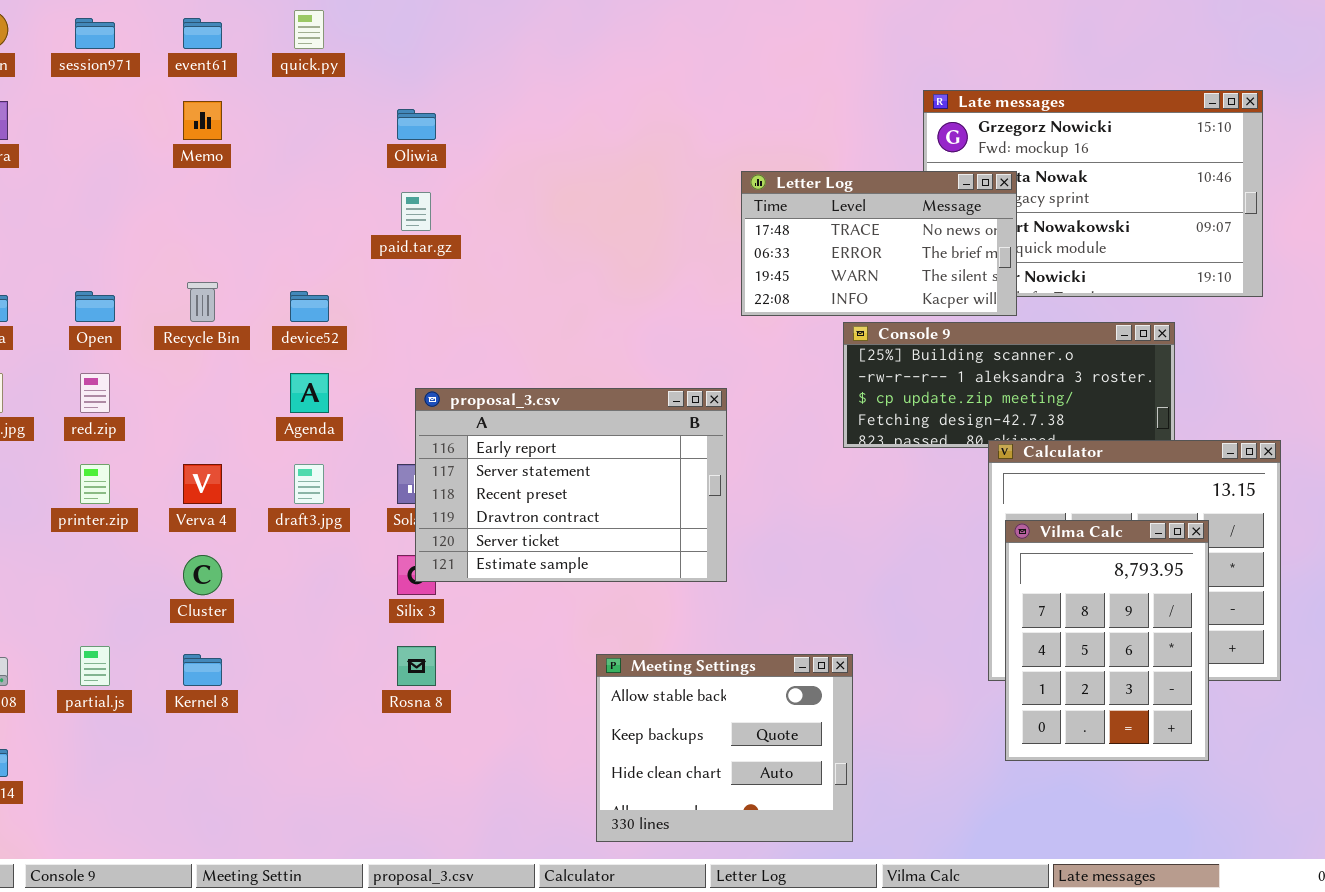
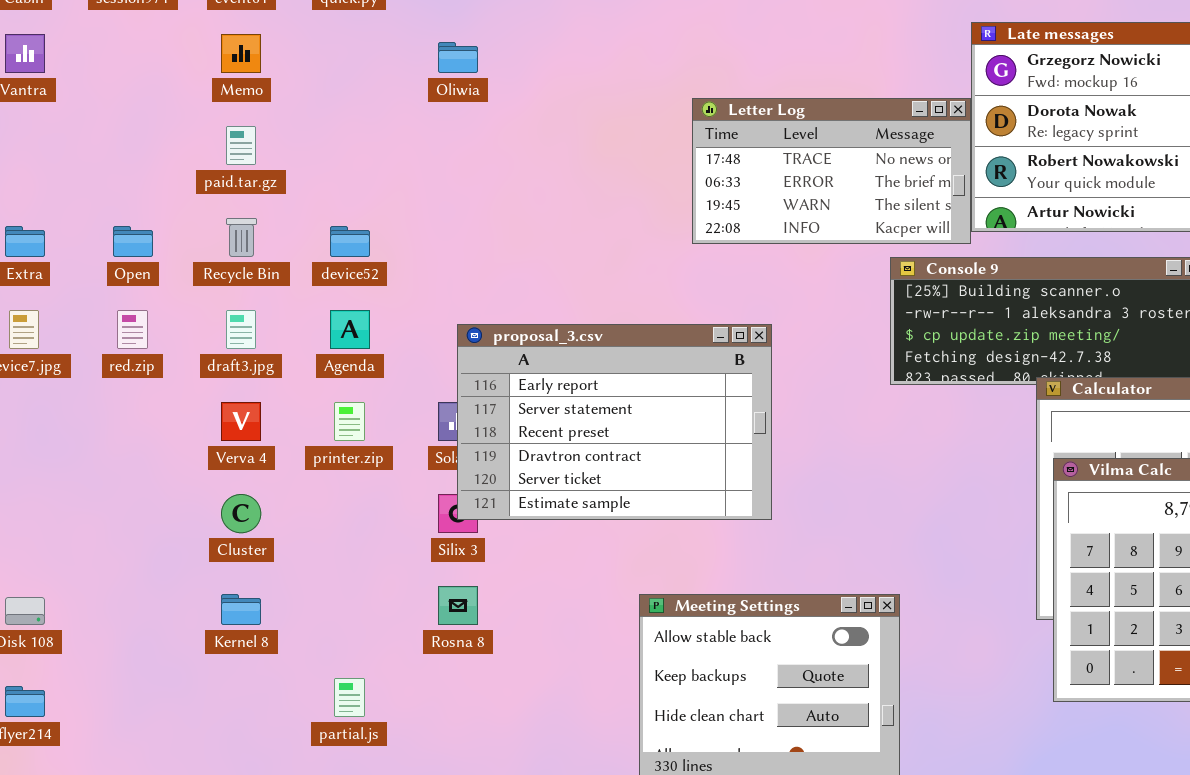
Letter Log: [741,171,1017,316] -> [692,98,971,244], moved
paid.tar.gz: [401,192,431,231] -> [226,126,256,165], moved
printer.zip: [80,464,110,504] -> [334,402,365,441], moved
draft3.jpg: [294,464,324,504] -> [226,310,256,349], moved
partial.js: [80,646,110,686] -> [334,678,365,717], moved

